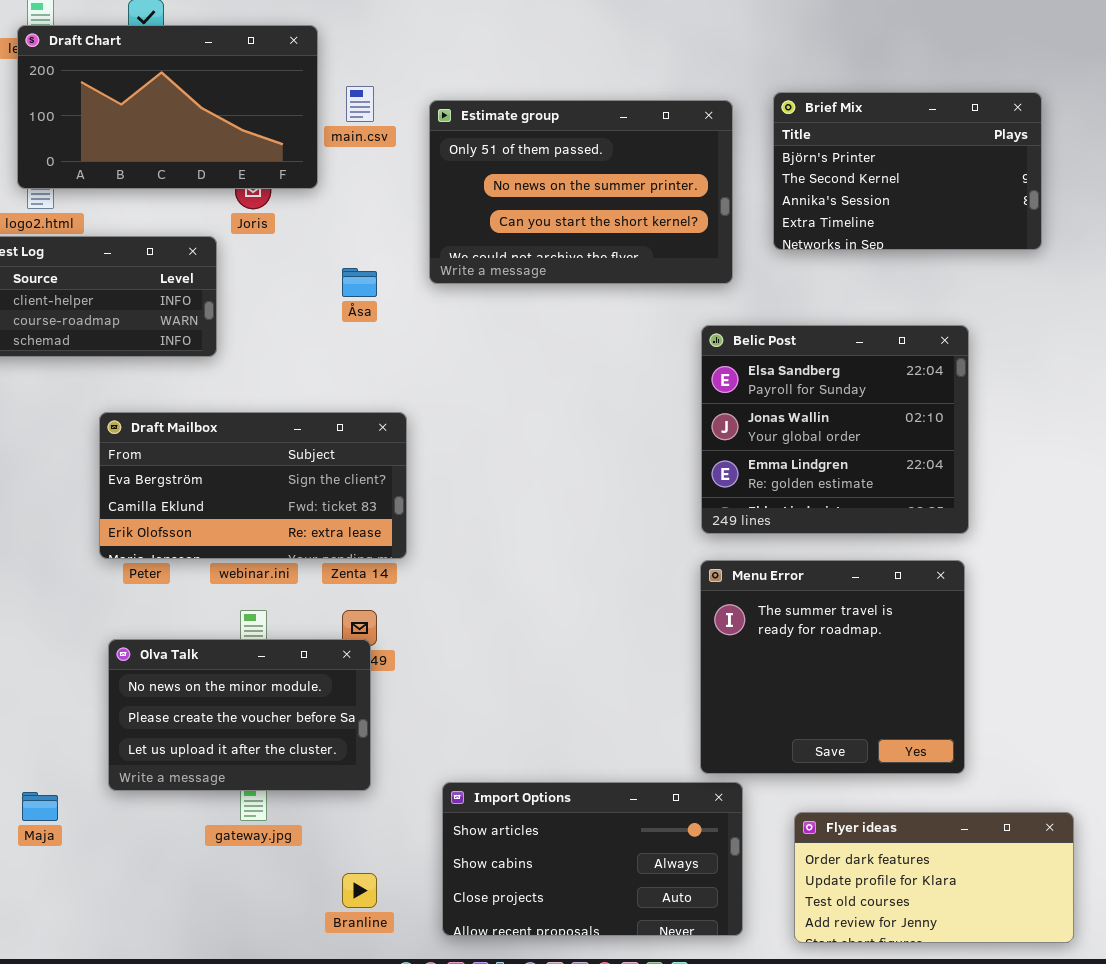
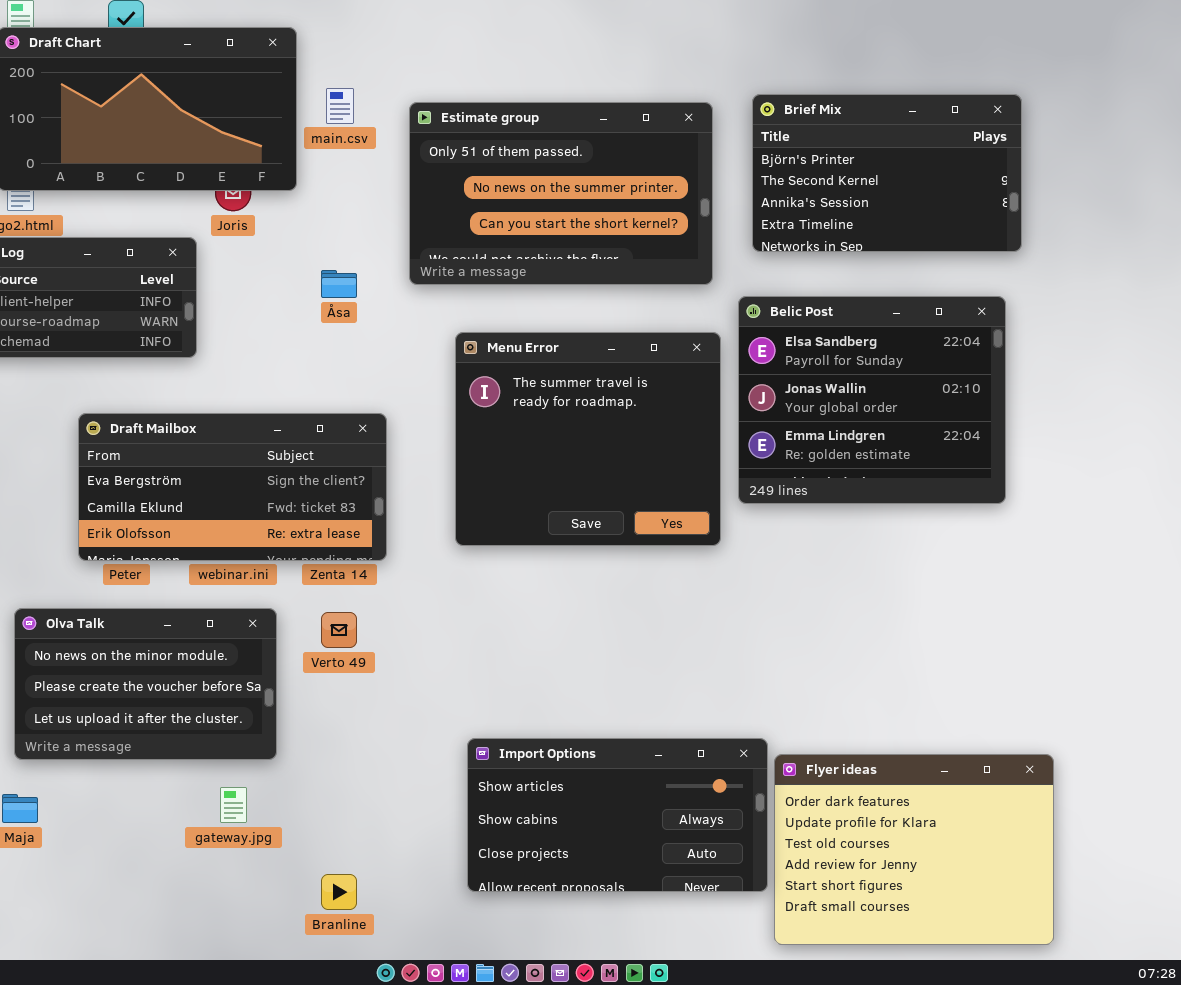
Belic Post: [701,325,969,534] -> [738,296,1006,504], moved
Menu Error: [700,560,965,774] -> [455,332,721,546], moved
Olva Talk: [108,639,371,791] -> [14,608,277,760], moved
Import Options: [442,782,743,936] -> [467,738,768,892], moved
Flyer ideas: [794,812,1074,943] -> [774,754,1054,945], resized

